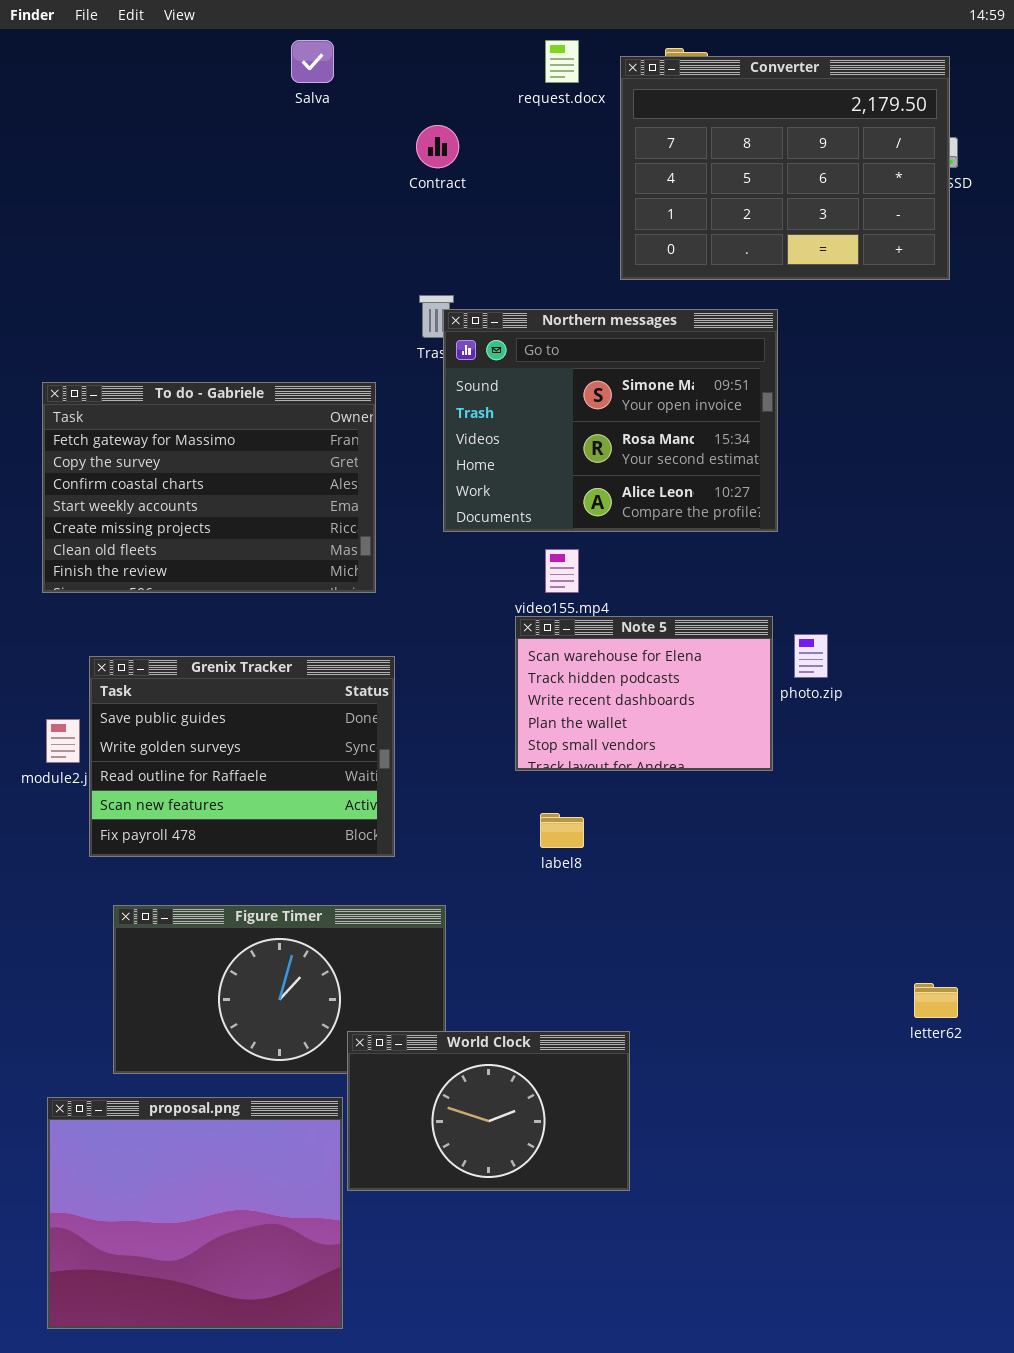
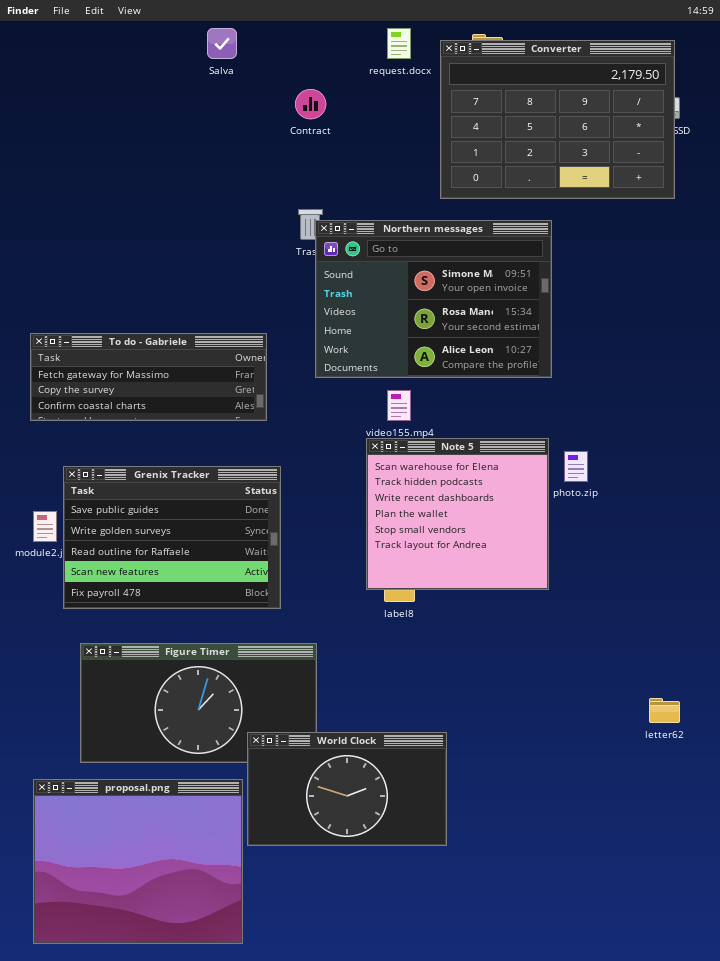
To do - Gabriele: [42,382,376,593] -> [30,333,267,421], resized
Note 5: [515,616,773,771] -> [366,438,549,590], resized

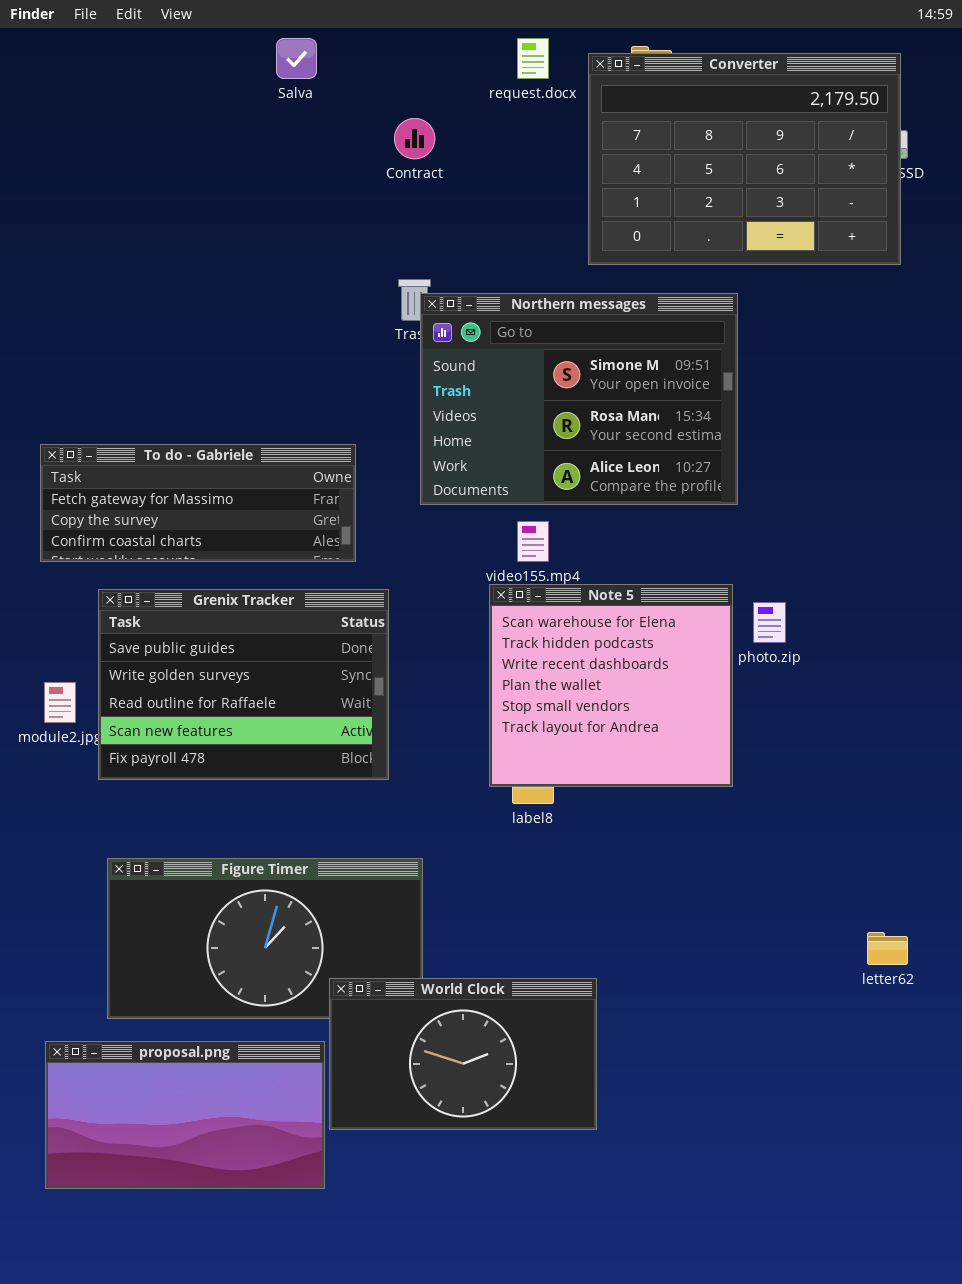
Grenix Tracker: [63,466,281,609] -> [98,589,389,780], moved
proposal.png: [33,779,243,944] -> [45,1041,325,1189], resized

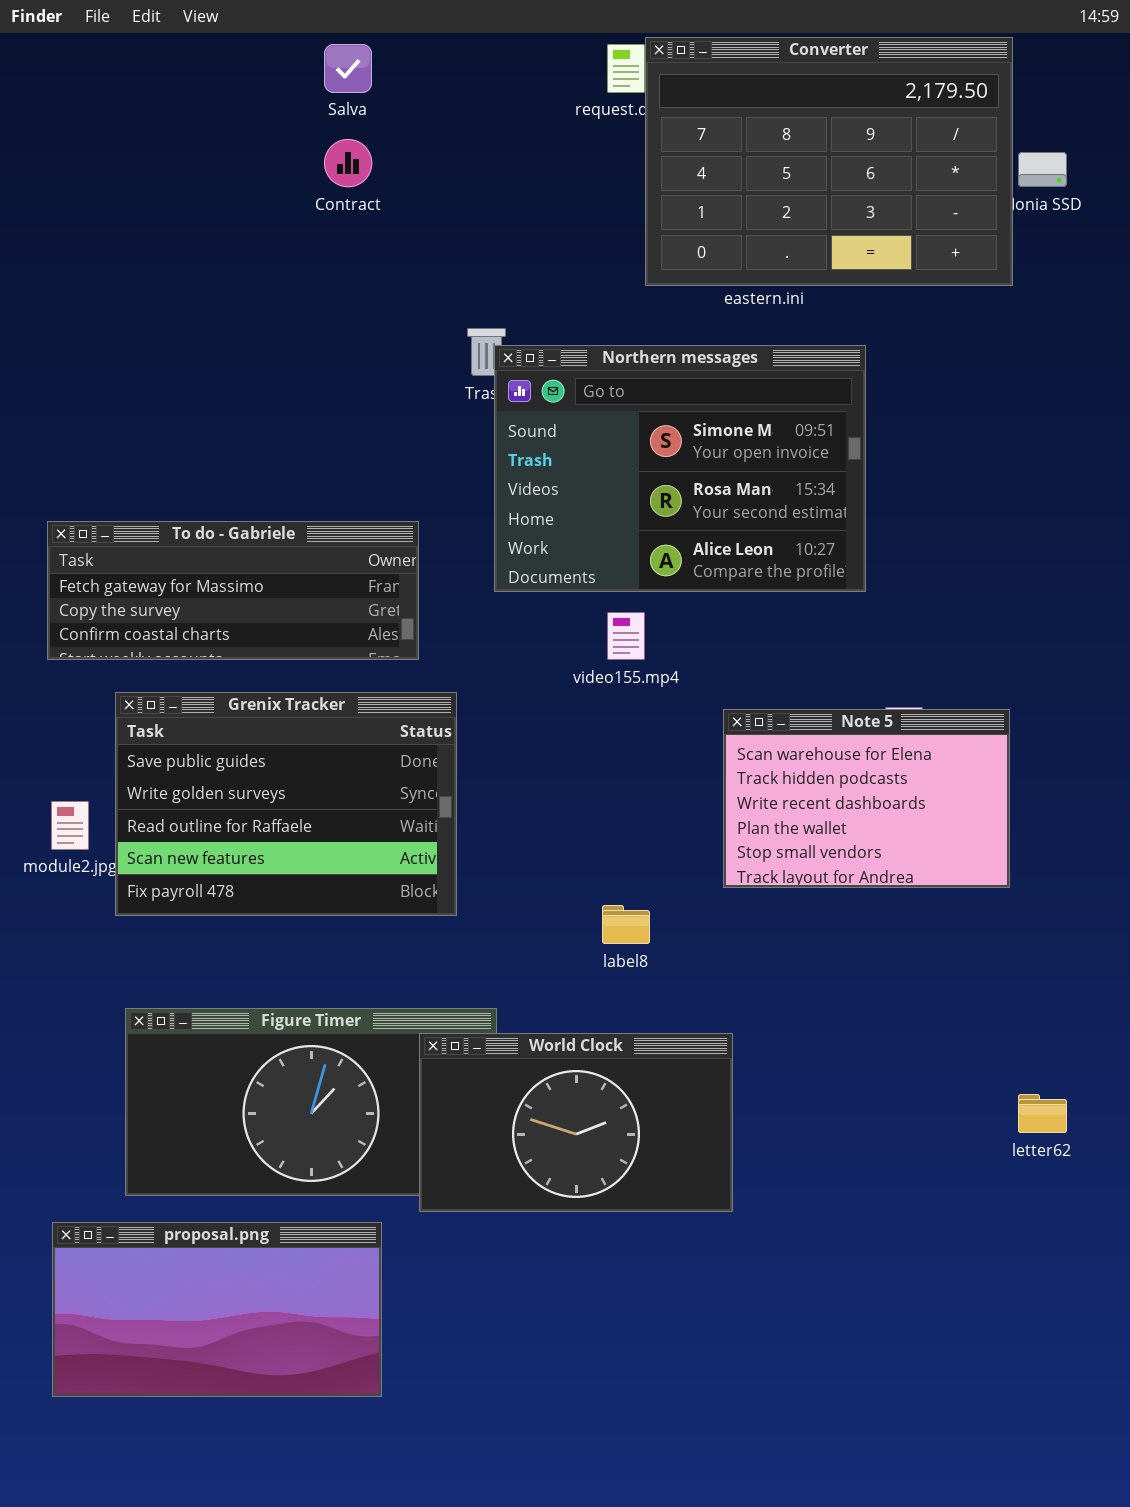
Converter: [588,53,901,265] -> [645,37,1013,286], moved
Contract: [394,118,435,159] -> [324,139,372,187], moved
Note 5: [489,584,733,787] -> [723,709,1010,888], moved, resized
World Clock: [329,978,597,1130] -> [419,1033,733,1212], moved

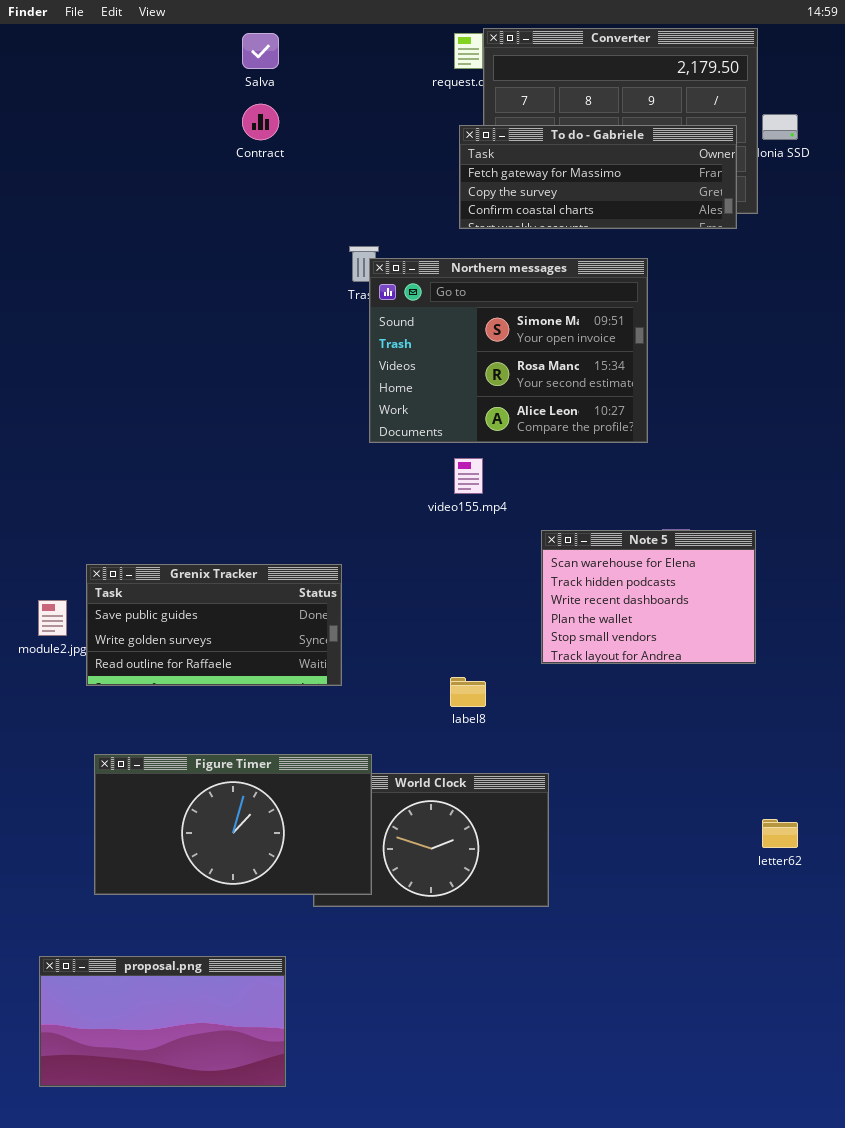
To do - Gabriele: [47,521,419,660] -> [459,125,737,229], moved
Grenix Tracker: [115,692,457,916] -> [86,564,342,686], resized
Figure Timer: [125,1008,497,1196] -> [94,754,372,895], raised
proposal.png: [52,1222,382,1397] -> [39,956,286,1087], moved

